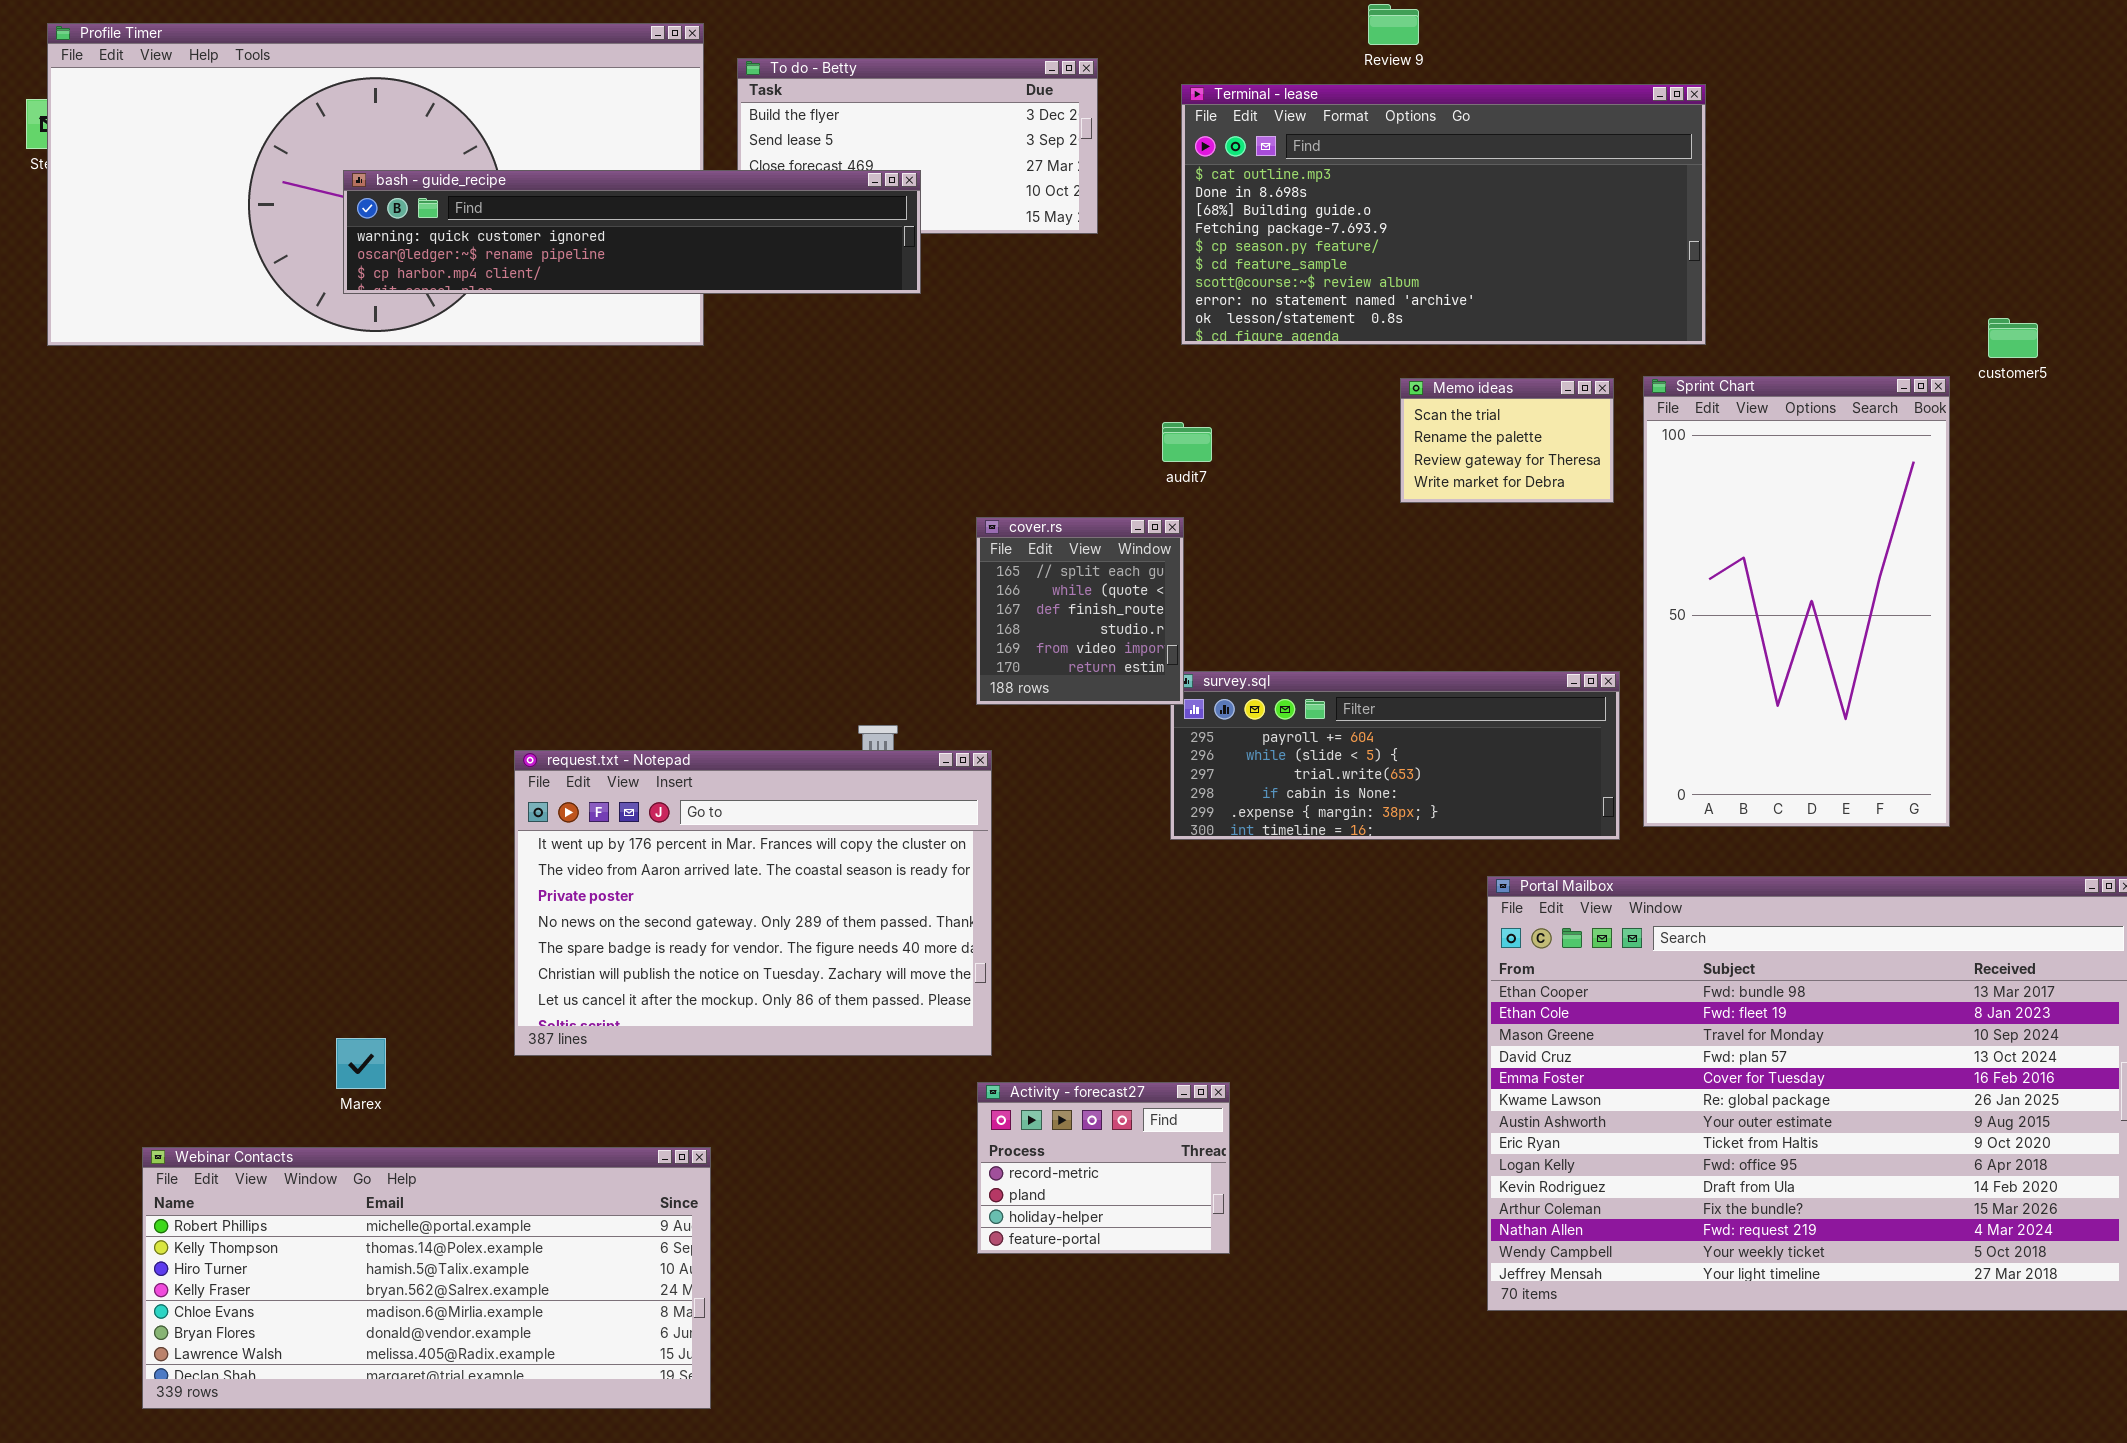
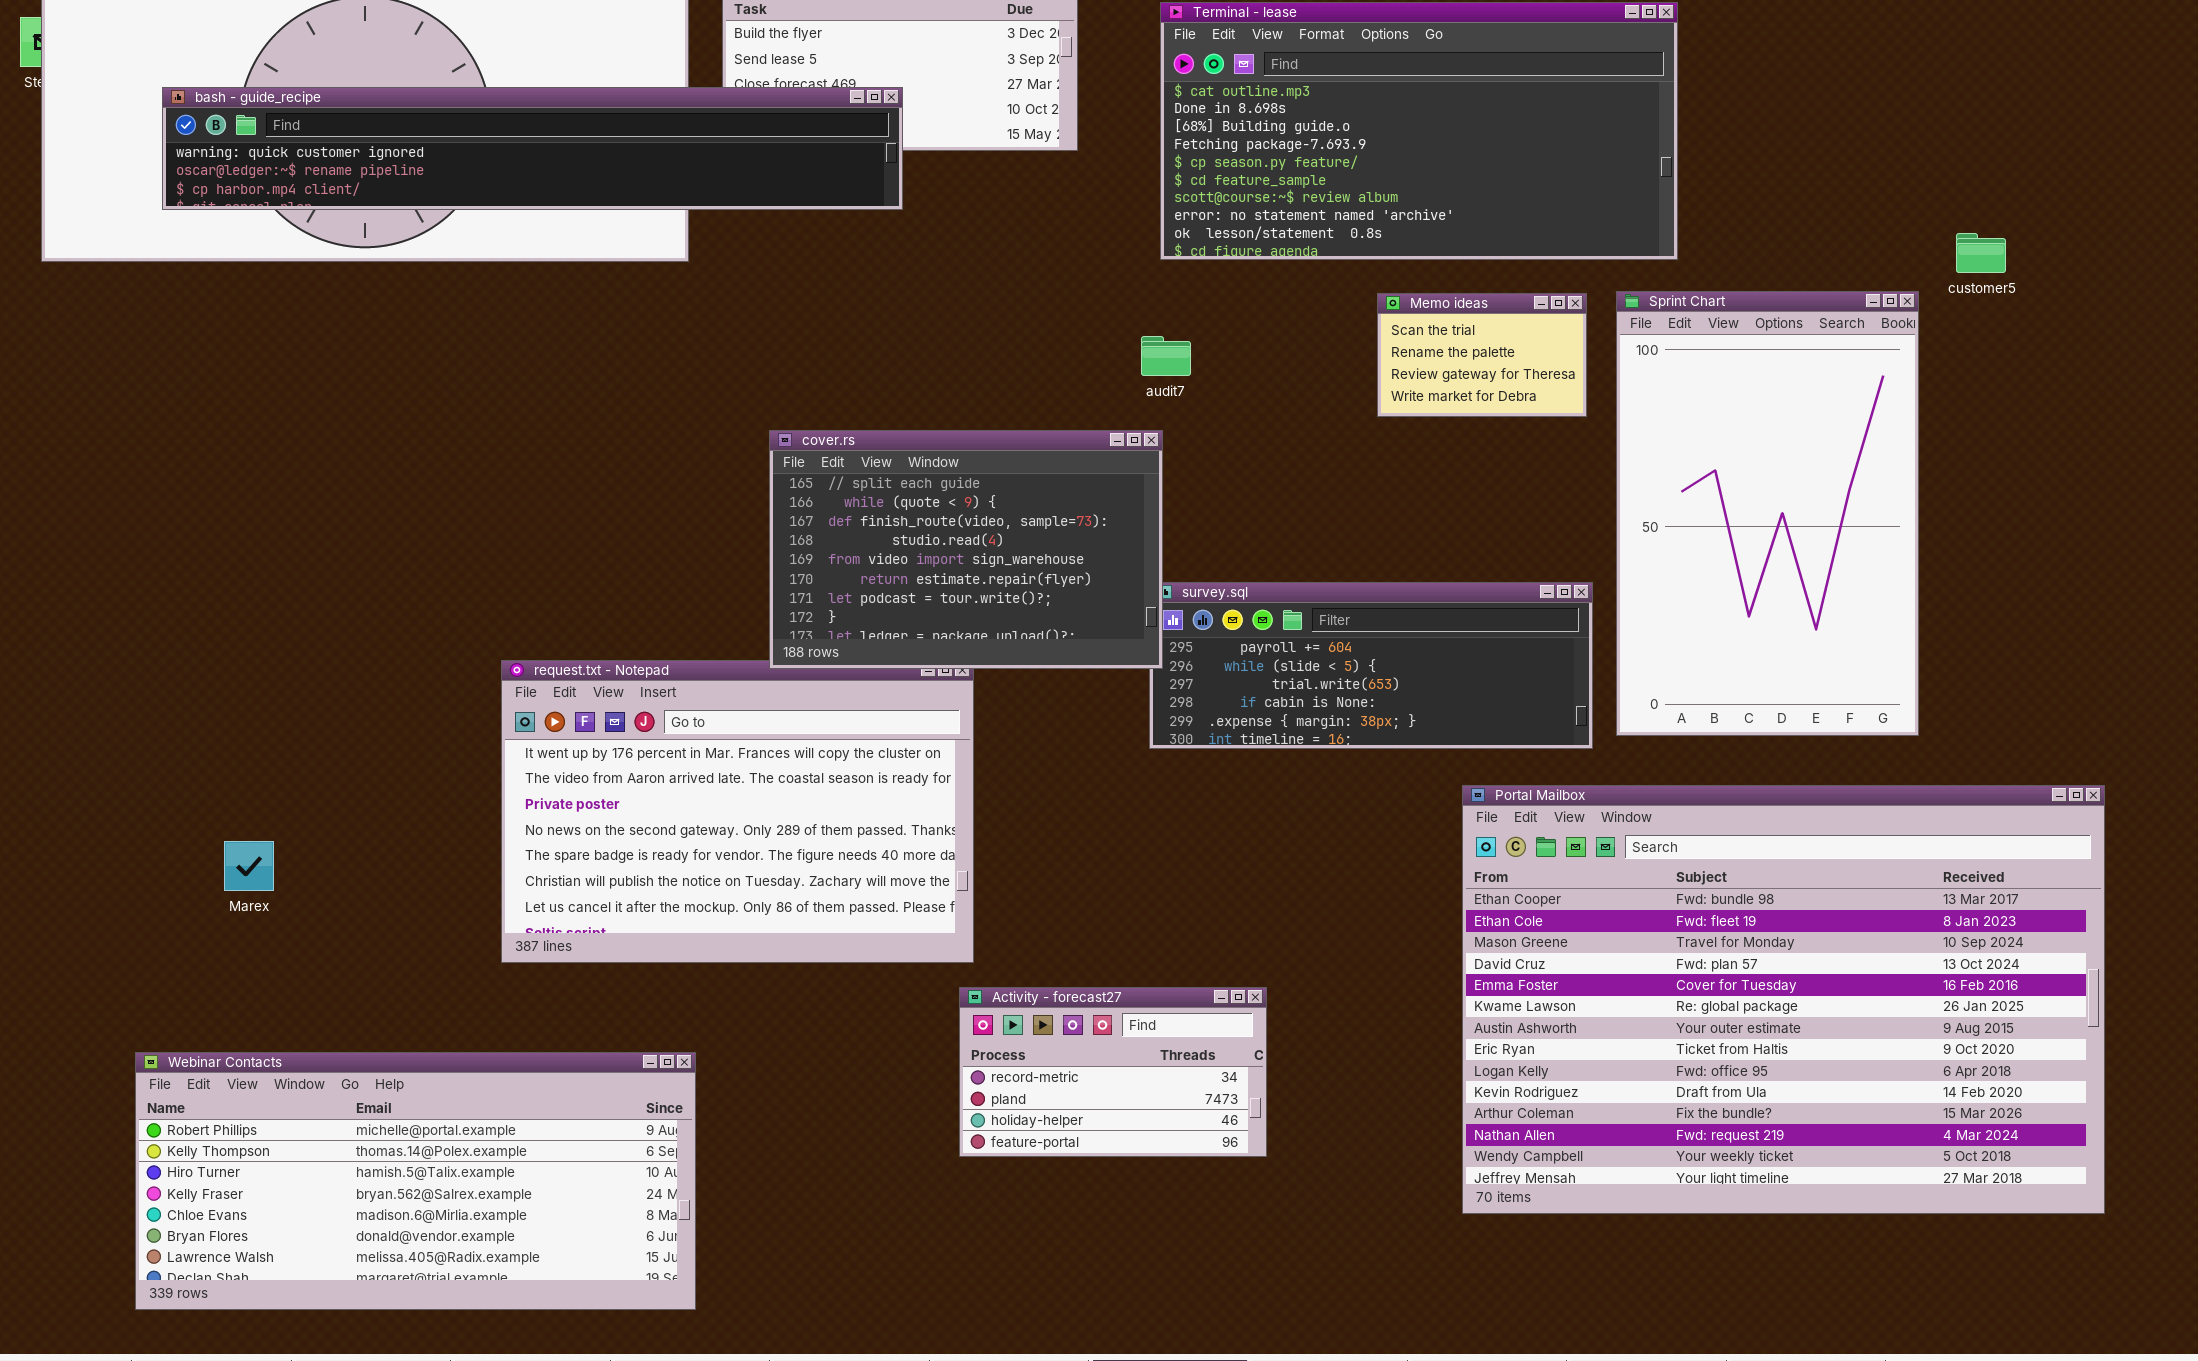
bash - guide_recipe: [343,170,921,294] -> [162,87,903,210], resized
cover.rs: [976,517,1184,705] -> [769,430,1163,669], resized
Marex: [336,1038,386,1089] -> [224,841,274,891], moved
Activity - forecast27: [977,1082,1230,1254] -> [959,987,1267,1157], resized

